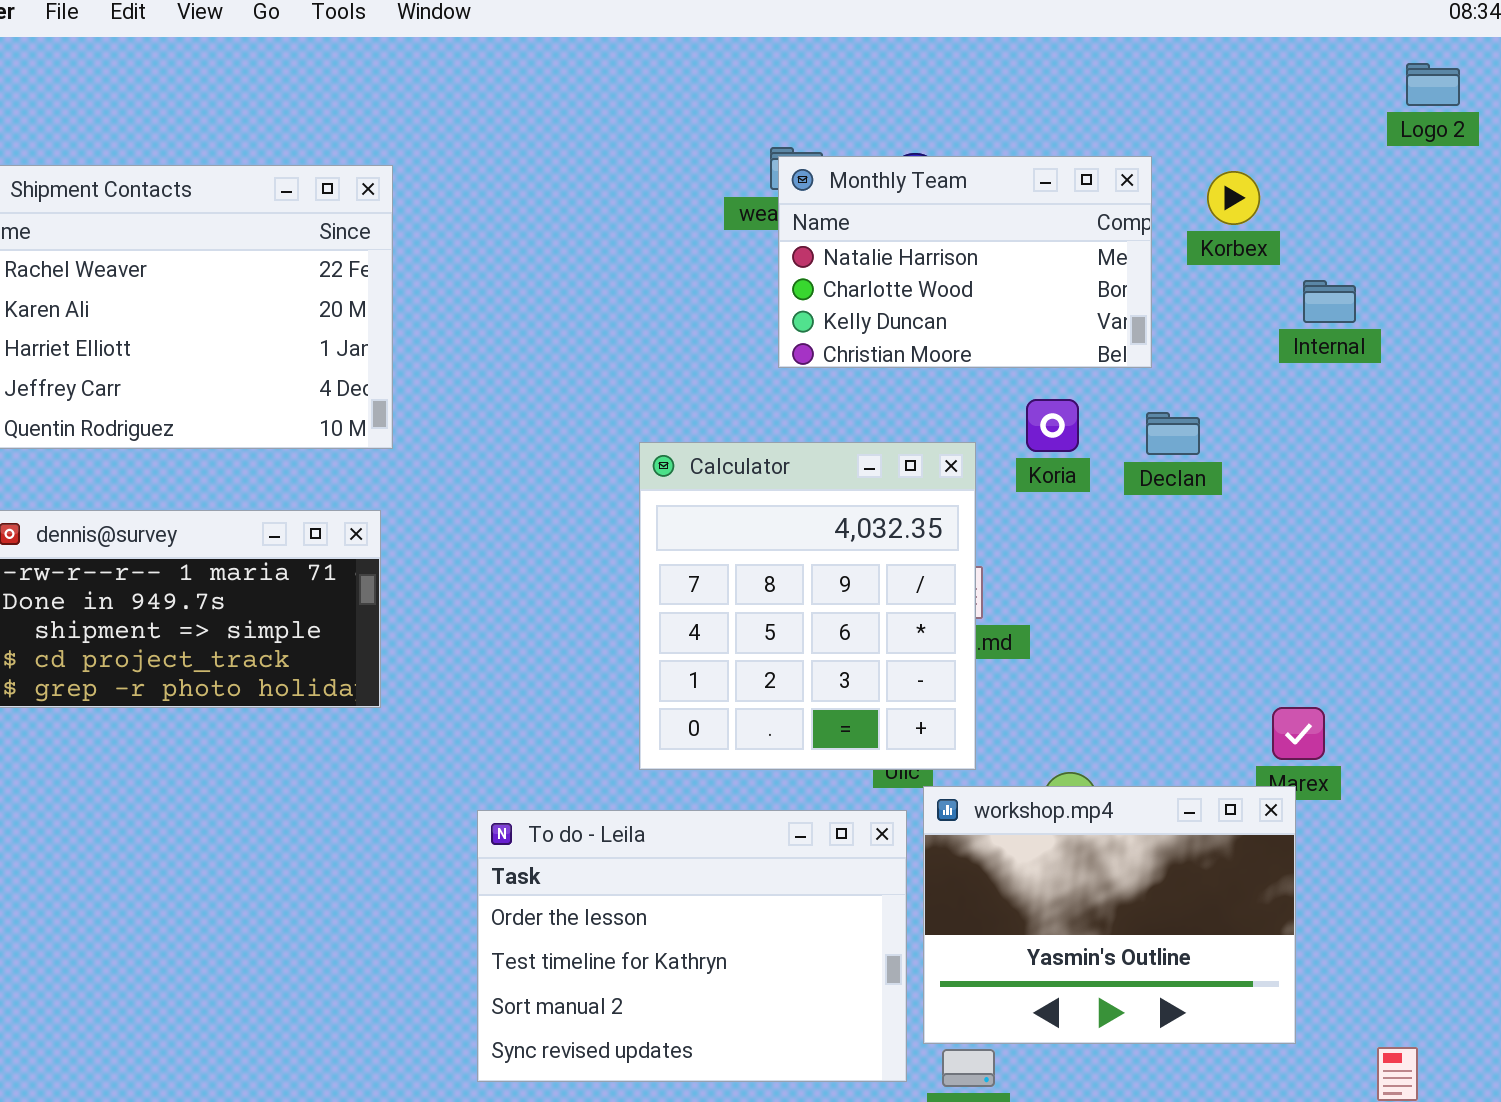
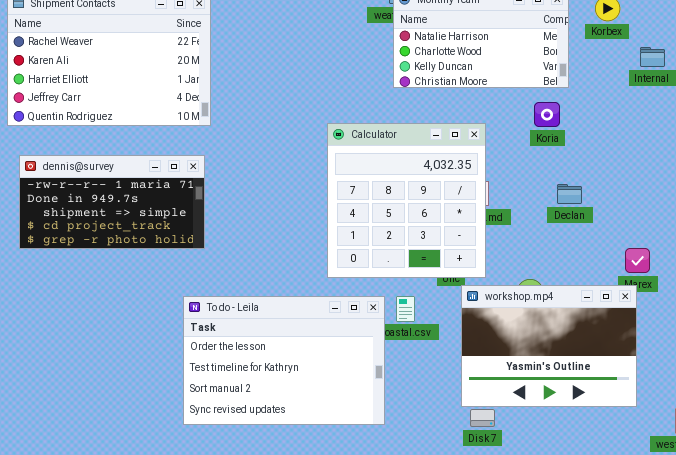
Koria: [1026,399,1079,452] -> [534,102,560,127], moved
Declan: [1146,412,1200,455] -> [557,184,582,204], moved
To do - Leila: [477,810,907,1082] -> [183,296,385,425], moved

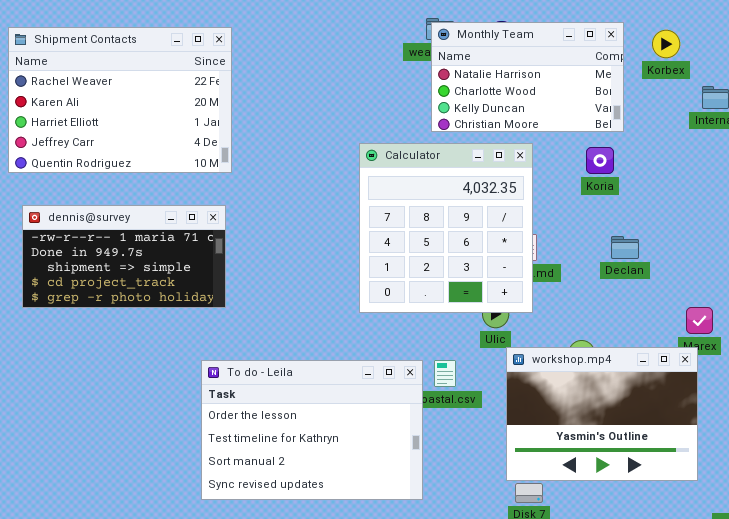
Calculator: [327,123,486,278] -> [359,143,533,313], moved

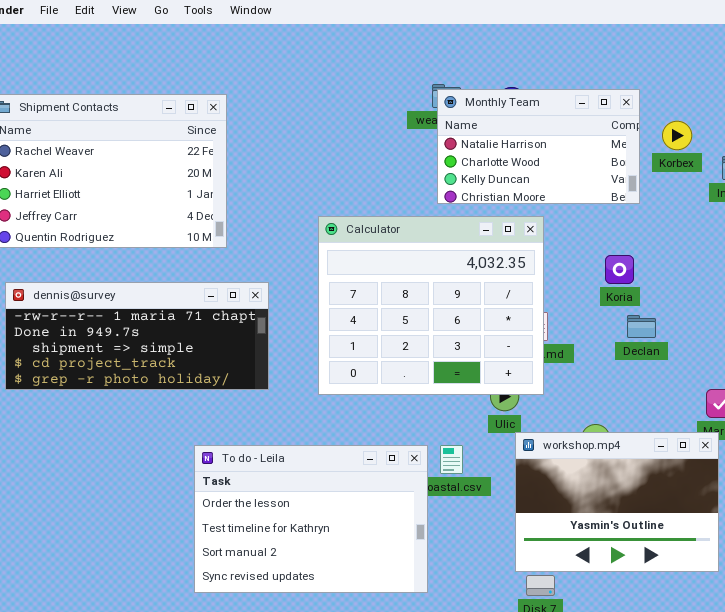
Korbex: [652,30,680,58] -> [662,121,692,150], moved
Calculator: [359,143,533,313] -> [318,216,544,395], resized
Koria: [586,147,614,174] -> [605,255,634,284], moved
dennis@survey: [22,205,226,308] -> [5,282,269,390], resized

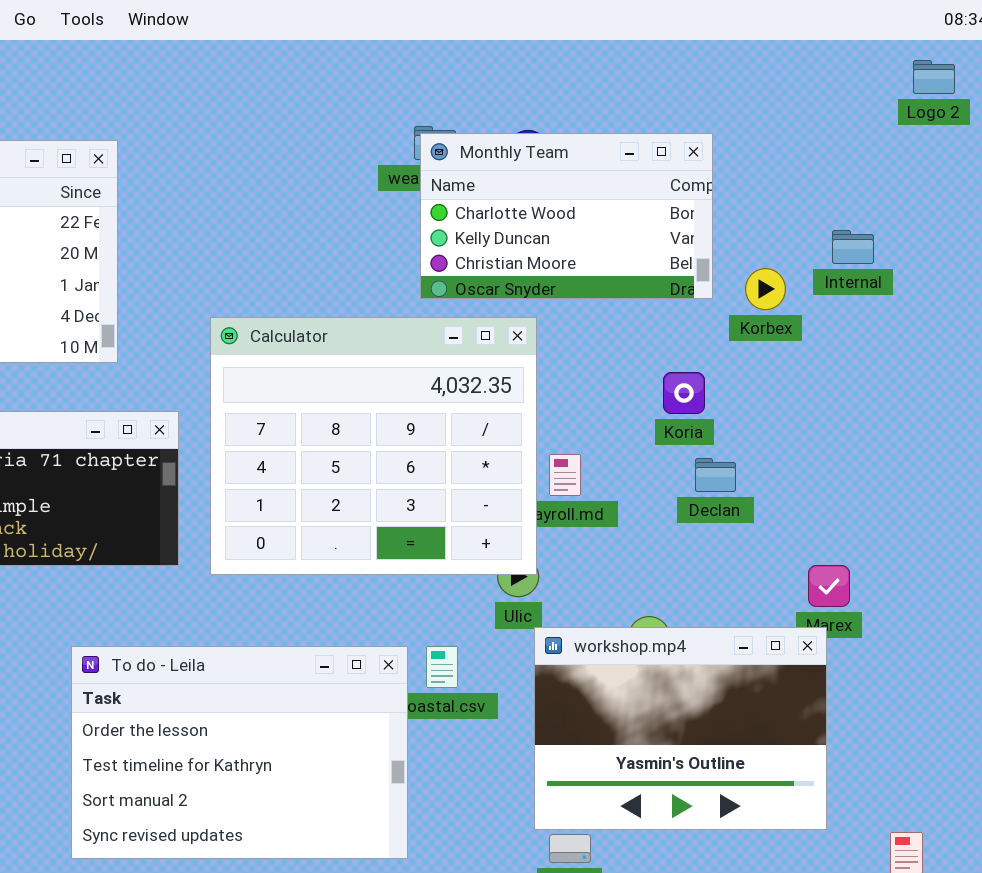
Monthly Team: [437,89,640,204] -> [420,133,713,299], scrolled down 1 row
Korbex: [662,121,692,150] -> [745,268,786,310], moved
Calculator: [318,216,544,395] -> [210,317,537,575], moved

